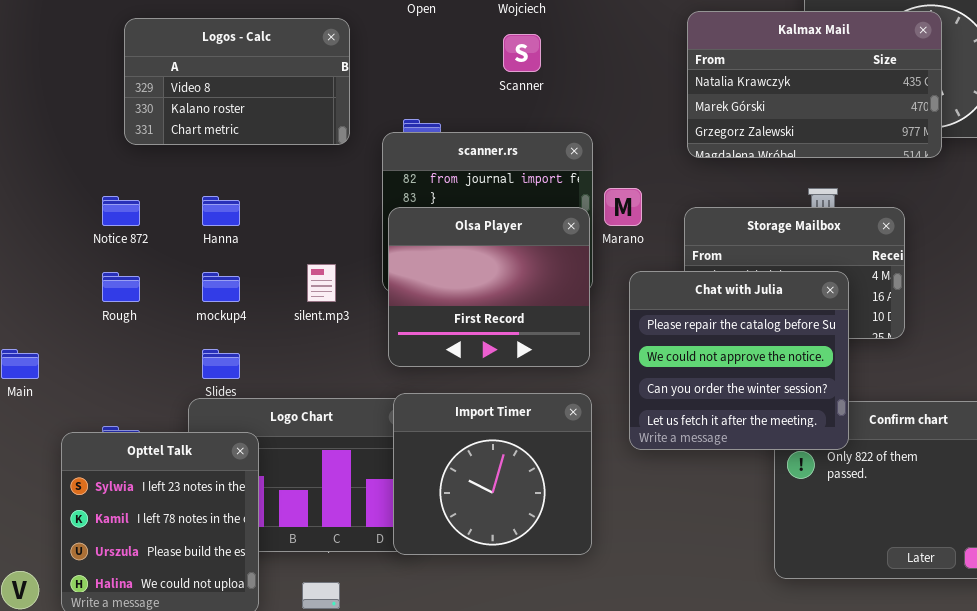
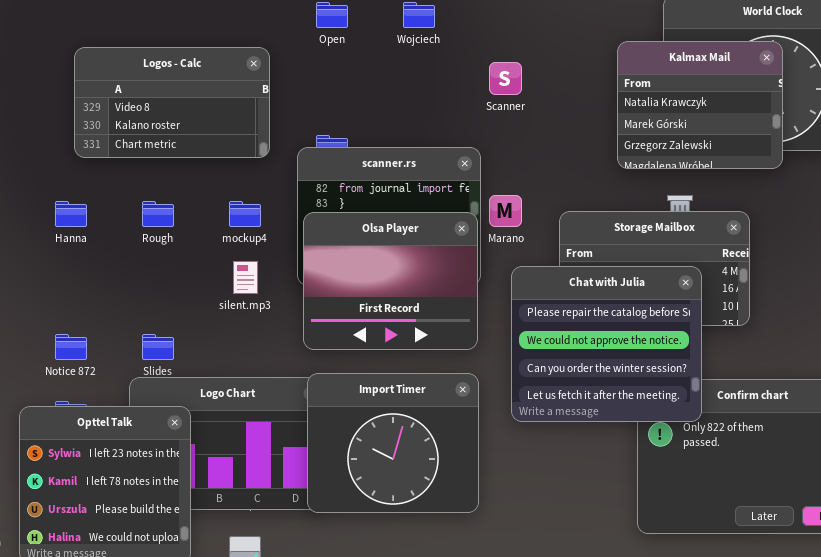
Kalmax Mail: [687,11,942,158] -> [617,41,783,169], resized
Scanner: [503,34,541,72] -> [489,62,522,95], moved
Notice 872: [102,196,140,226] -> [55,334,87,360], moved
Hanna: [202,196,240,226] -> [55,201,87,227], moved
Rough: [102,272,140,302] -> [142,201,174,227], moved
mockup4: [202,272,240,302] -> [229,201,261,227], moved

